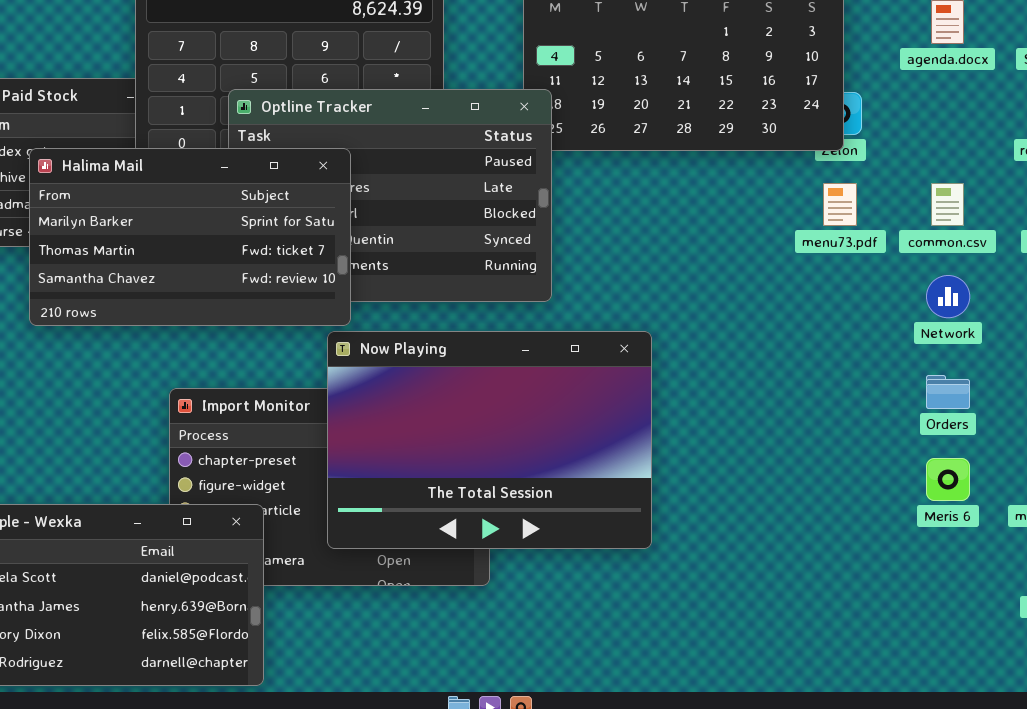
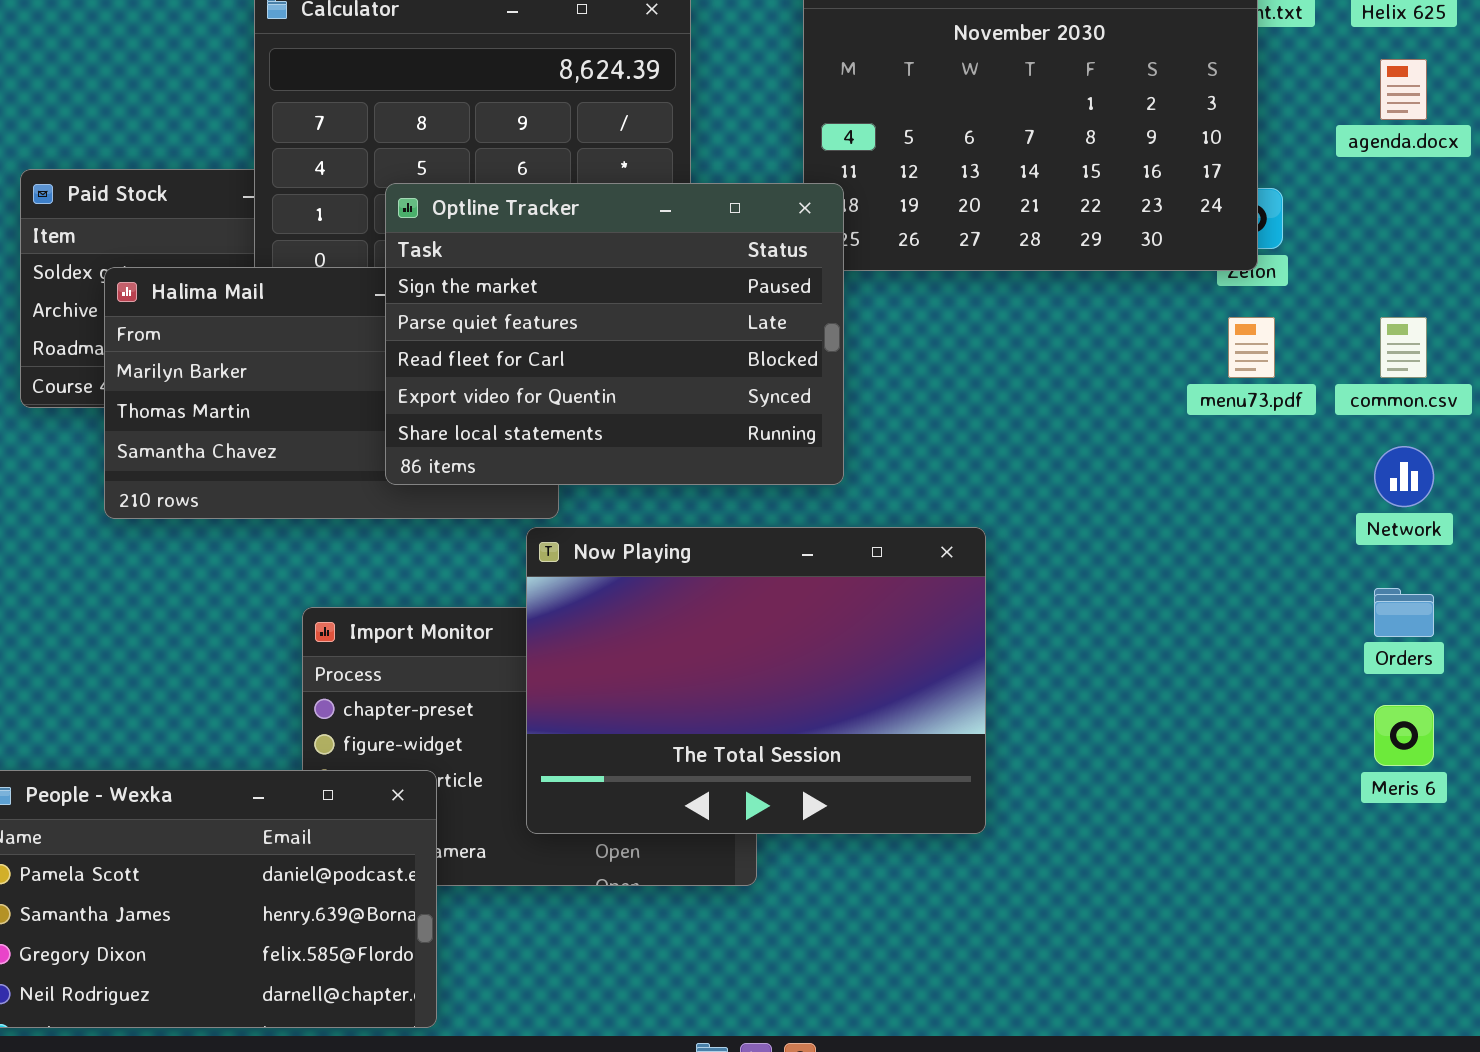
Optline Tracker: [228,89,552,302] -> [385,183,844,485], raised

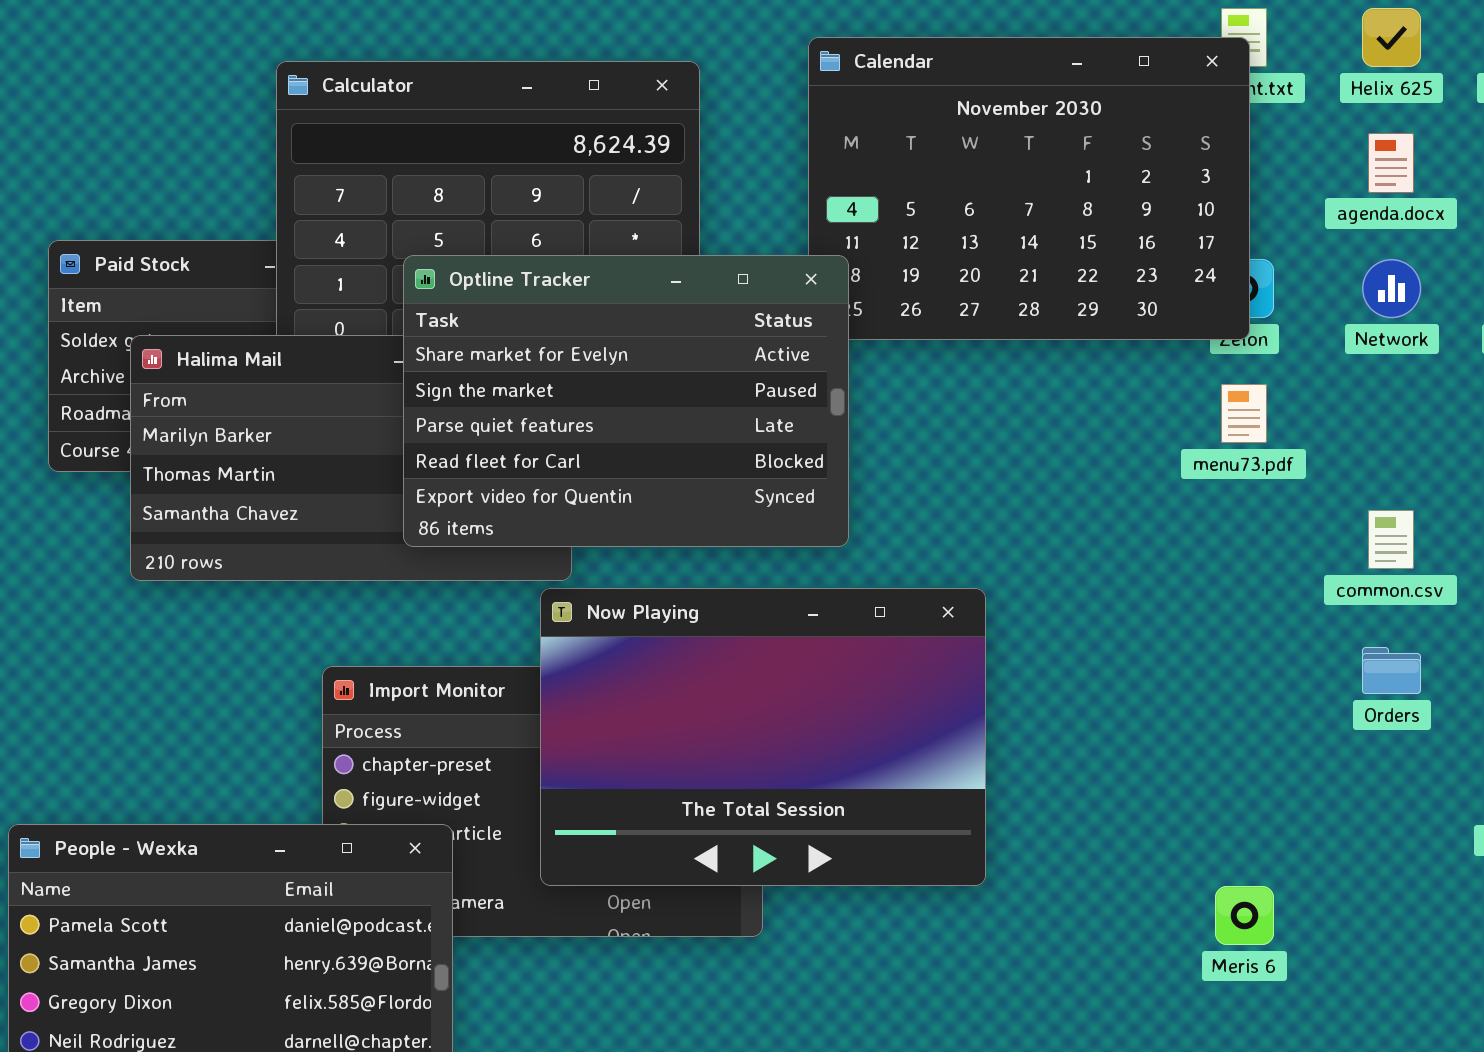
Optline Tracker: [385,183,844,485] -> [403,255,849,547], scrolled up 1 row
common.csv: [1380,317,1427,378] -> [1368,510,1414,569], moved
Network: [1374,446,1434,507] -> [1362,259,1421,318], moved
Meris 6: [1374,705,1434,766] -> [1215,886,1274,945], moved

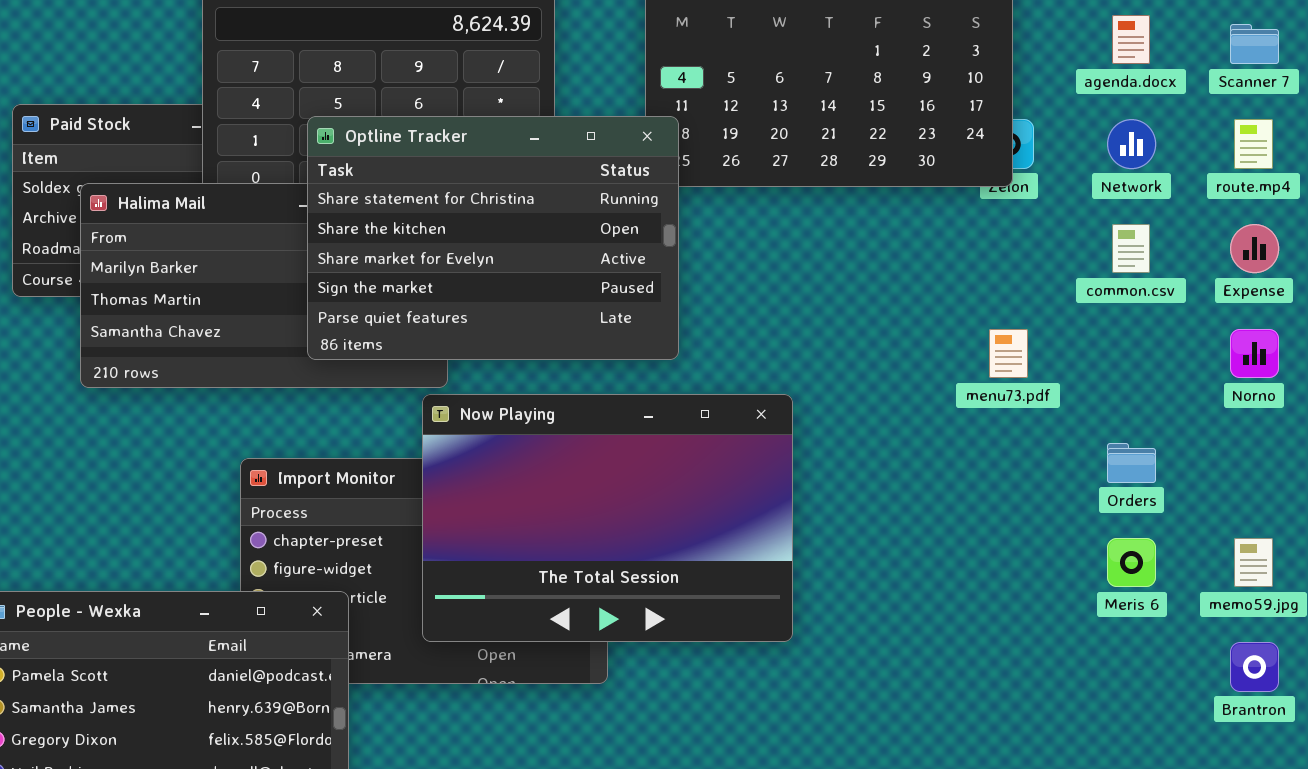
Optline Tracker: [403,255,849,547] -> [307,116,679,360], scrolled up 2 rows
menu73.pdf: [1221,384,1267,443] -> [989,329,1028,378], moved
common.csv: [1368,510,1414,569] -> [1112,224,1150,273], moved
Meris 6: [1215,886,1274,945] -> [1107,538,1156,587], moved

